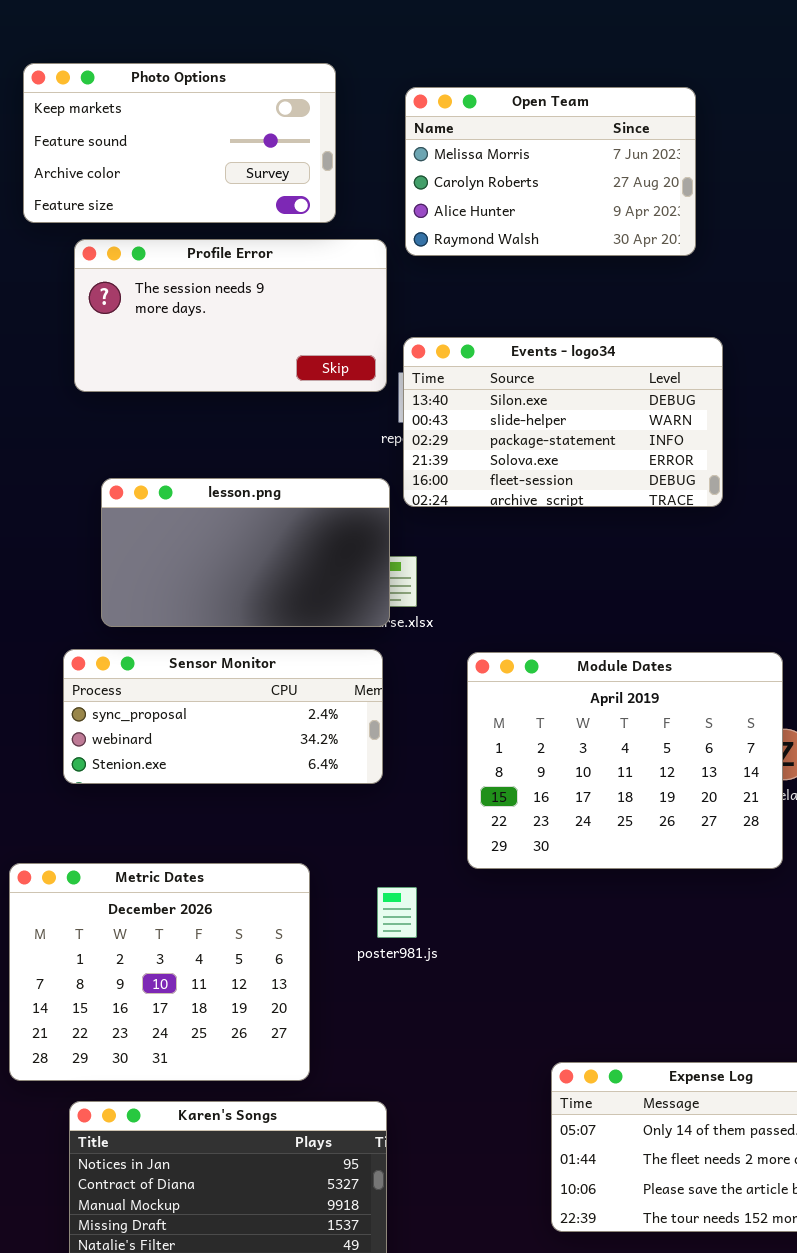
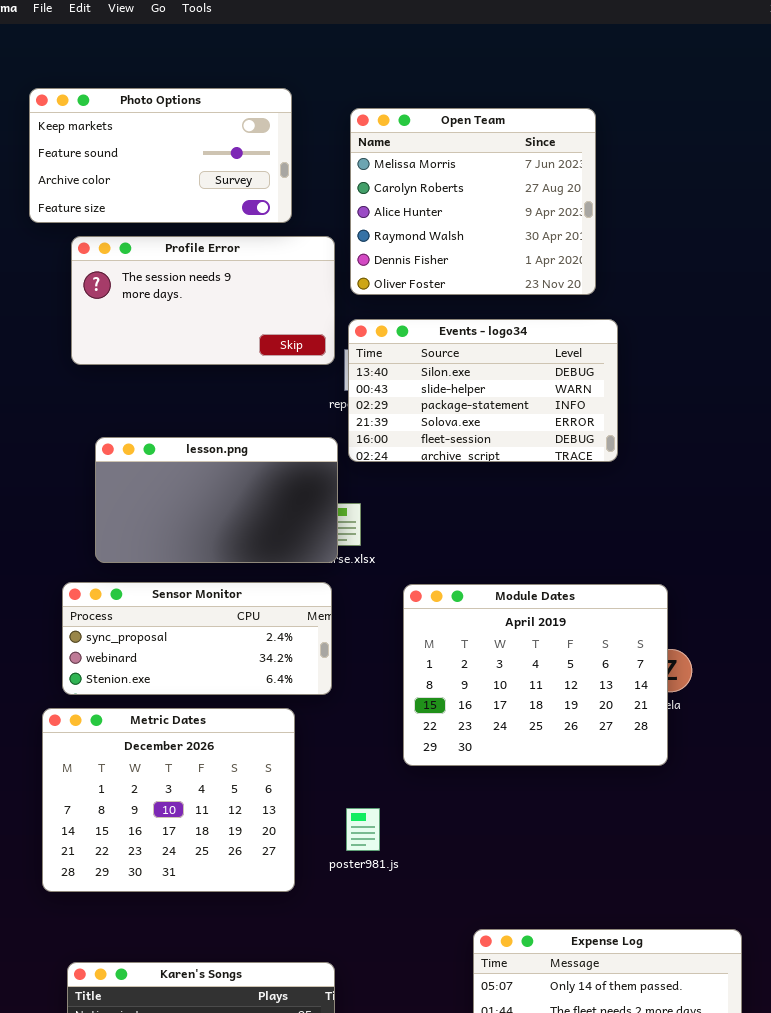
Open Team: [405,87,696,256] -> [350,108,596,295], resized
Metric Dates: [9,863,310,1081] -> [42,708,295,892], moved
poster981.js: [377,887,417,938] -> [346,808,380,851], moved

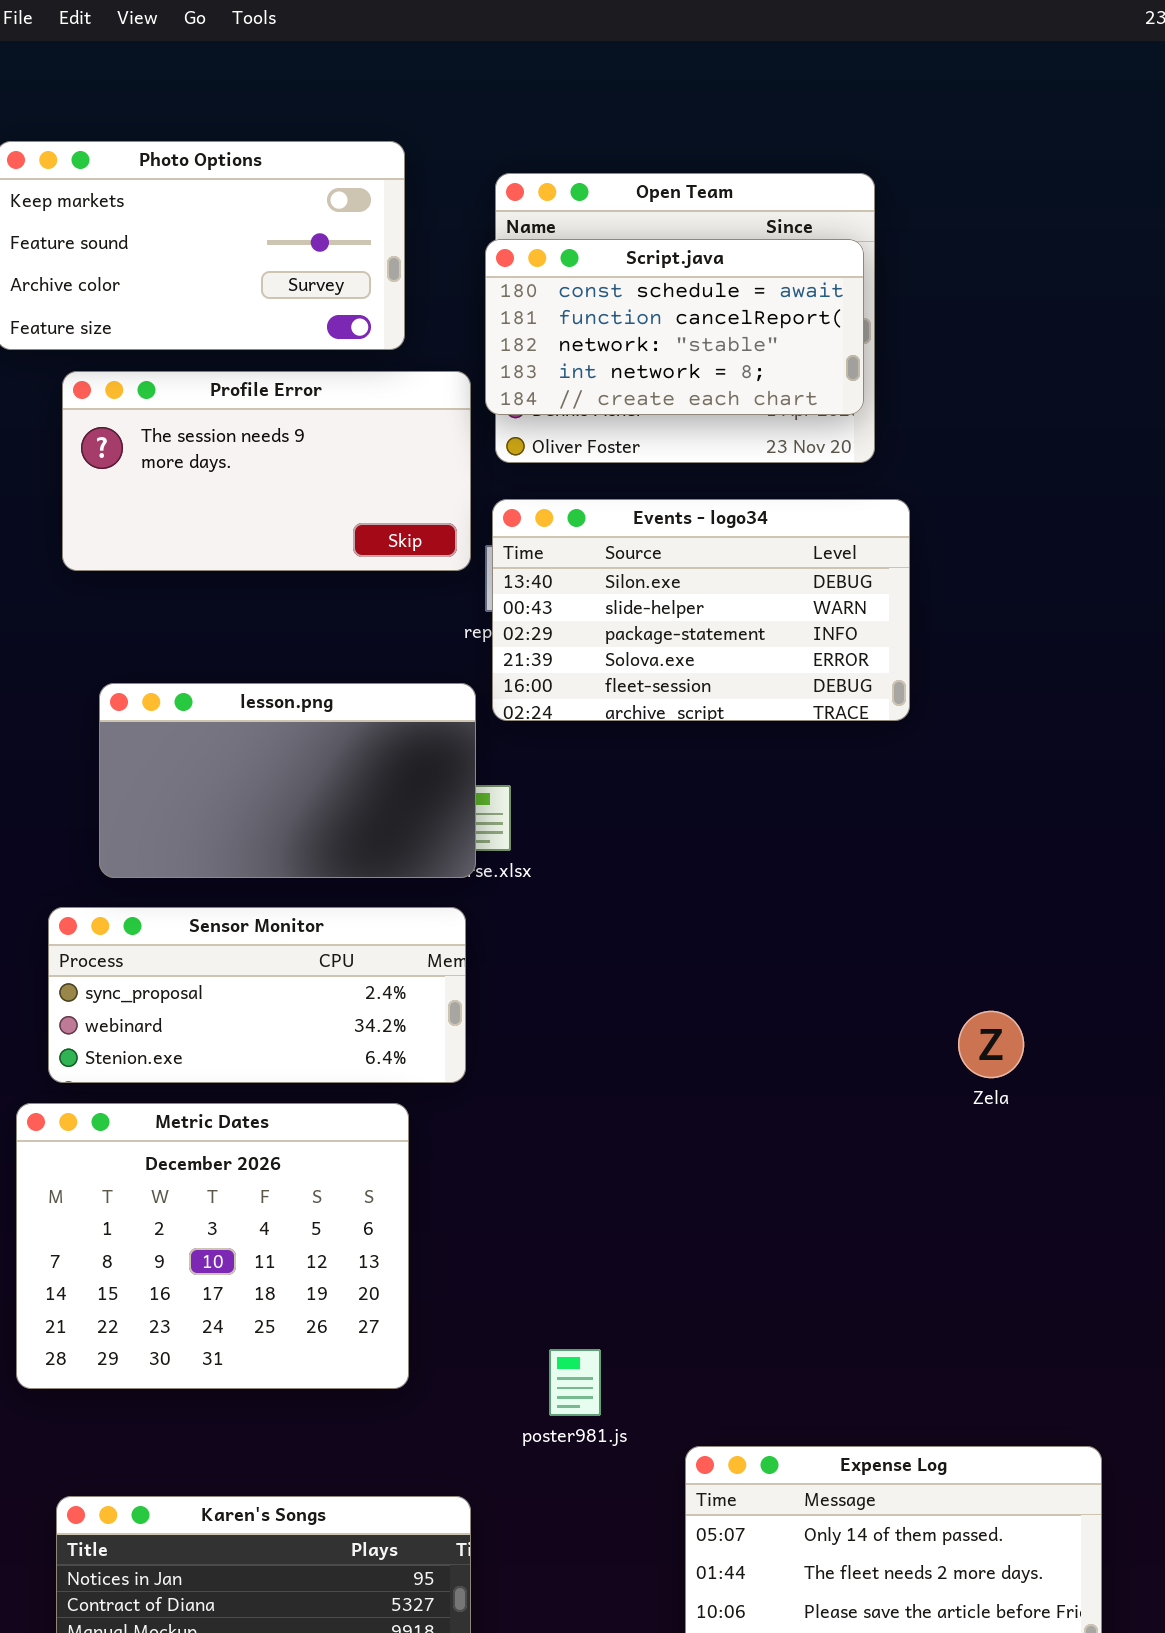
Script.java: none -> [485,239,864,415], opened
Module Dates: [403,584,668,766] -> none, closed
poster981.js: [346,808,380,851] -> [549,1349,601,1416], moved

